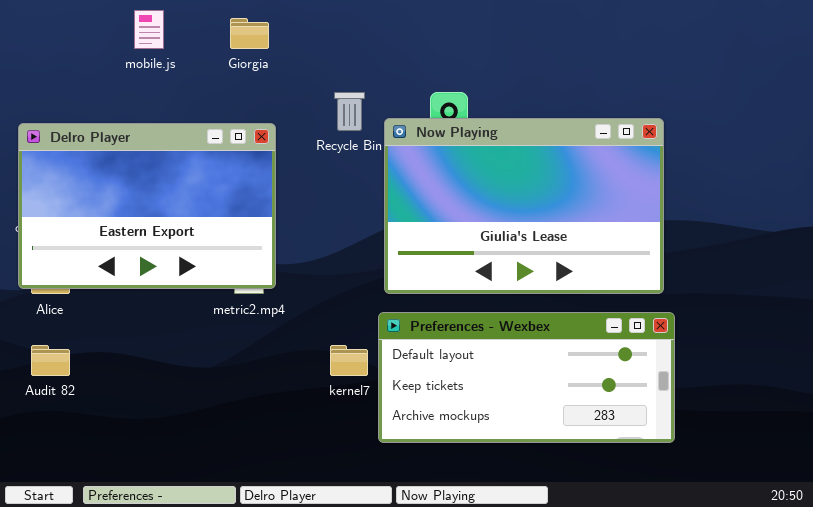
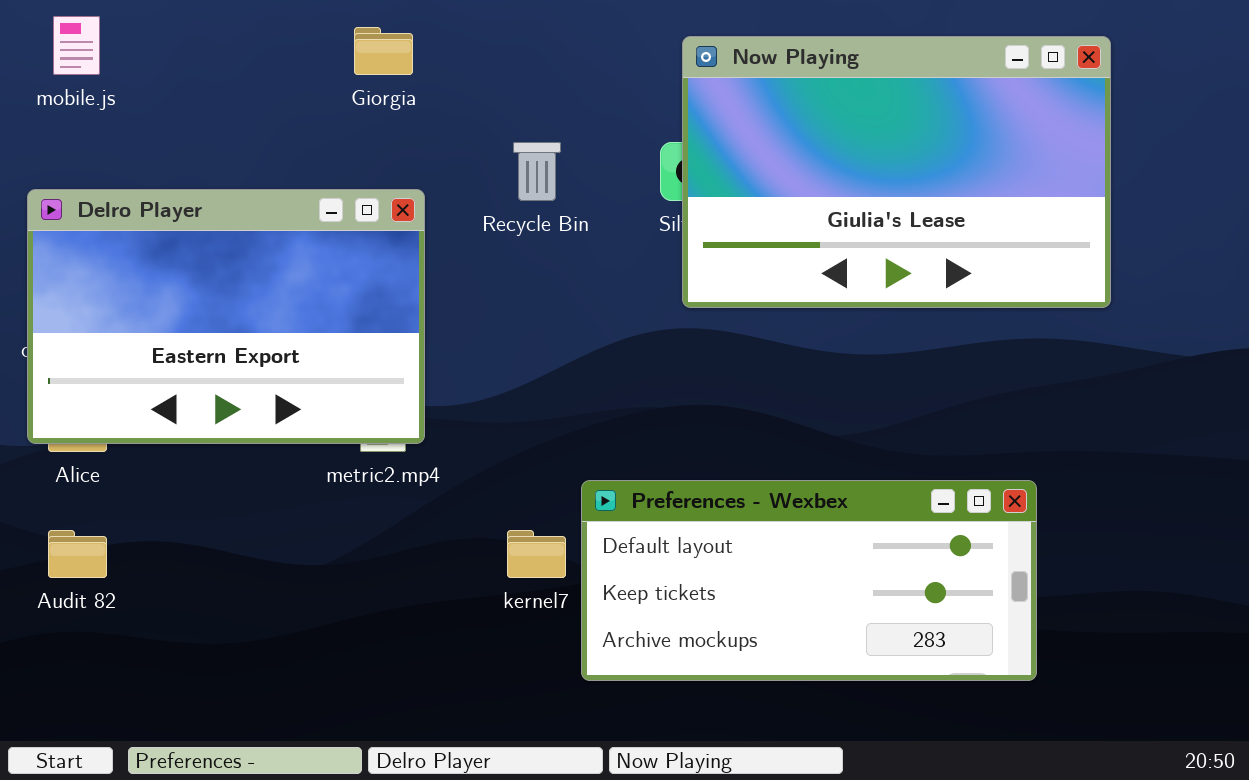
mobile.js: [134,10,164,49] -> [53,16,100,75], moved
Now Playing: [384,118,664,294] -> [682,36,1111,308], moved

